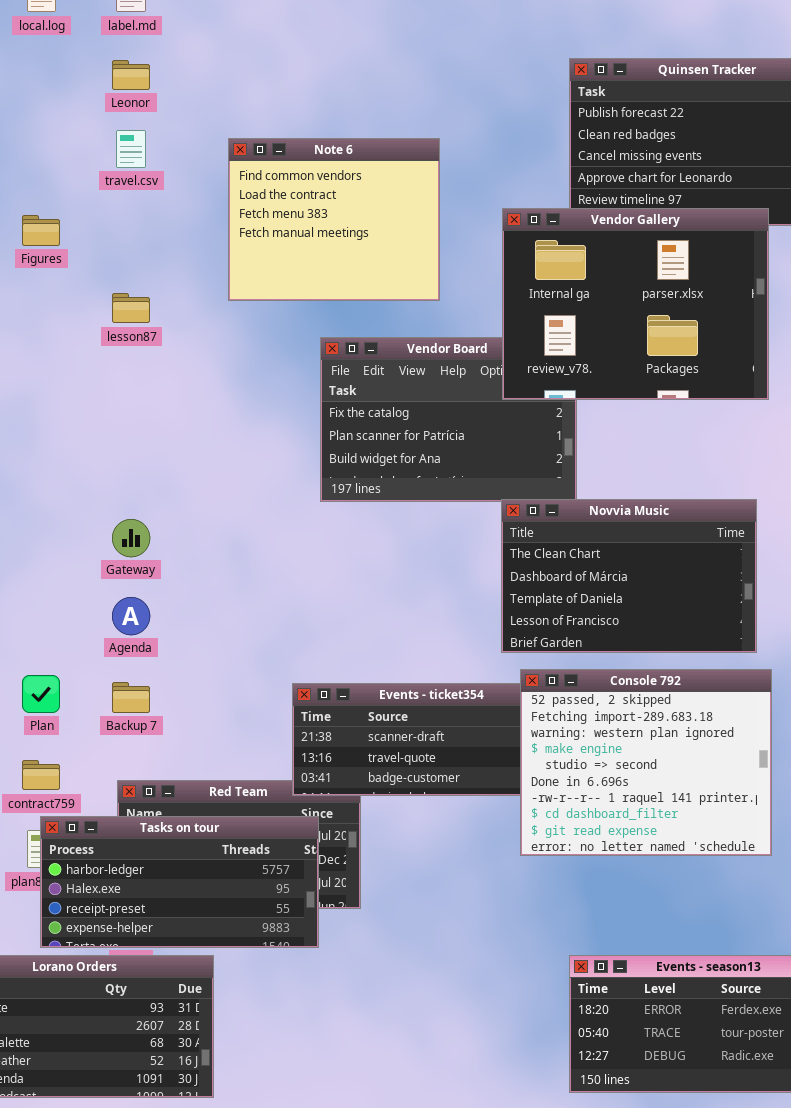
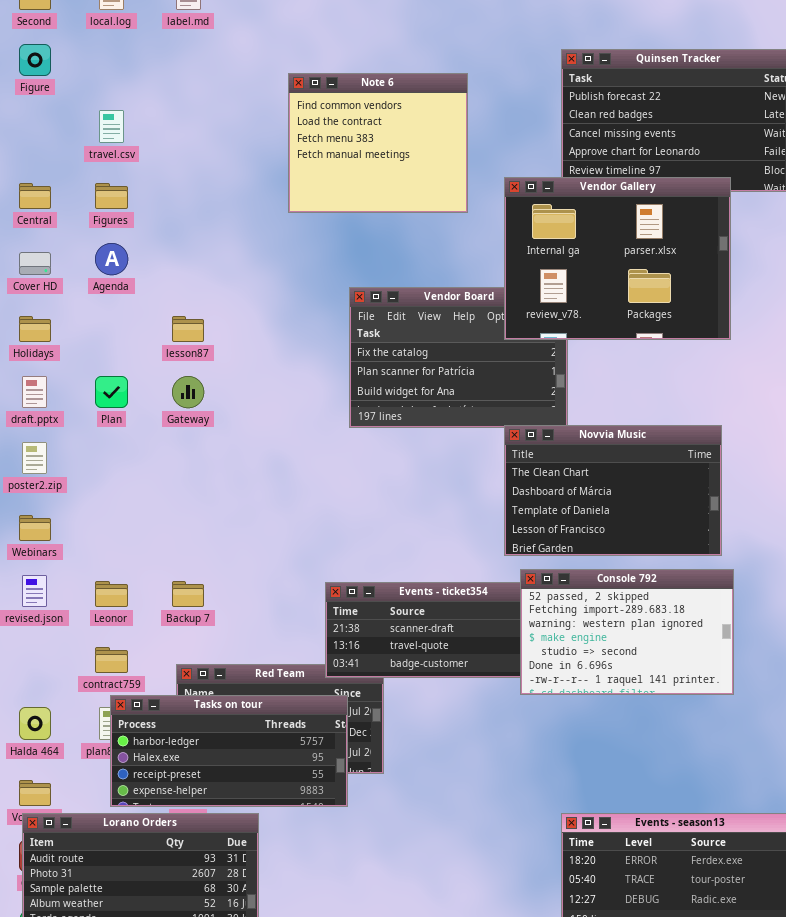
Leonor: [112,60,150,90] -> [95,581,128,607], moved
travel.csv: [116,130,146,168] -> [99,110,124,143], moved
Note 6: [228,138,440,301] -> [288,73,468,213], moved
lesson87: [112,293,150,323] -> [172,316,204,342], moved
Gateway: [112,519,150,557] -> [172,376,204,408], moved
Agenda: [112,597,150,635] -> [95,243,128,275], moved
Console 792: [520,669,772,856] -> [520,569,734,695], resized
Plan: [22,675,60,713] -> [95,376,128,408], moved

